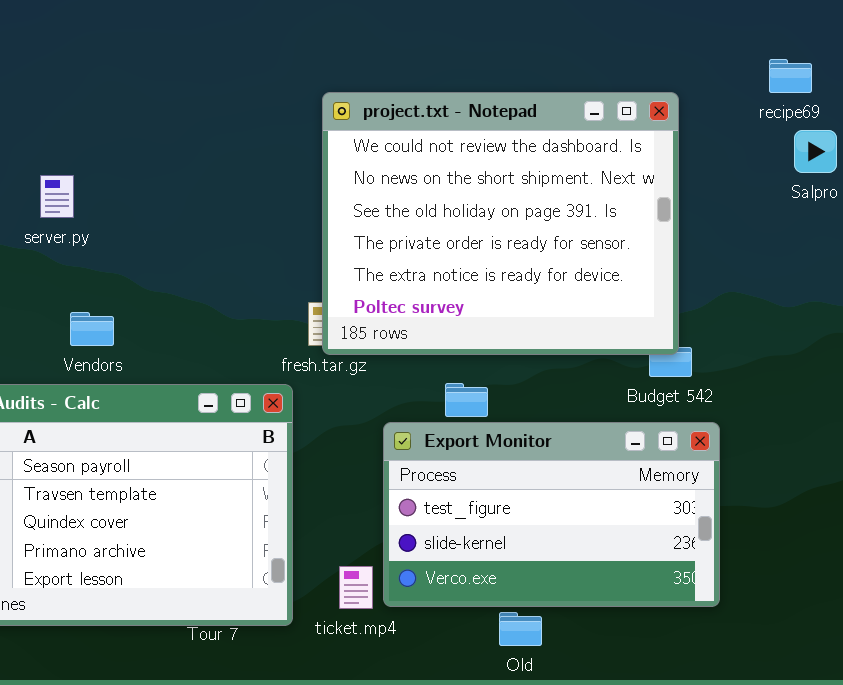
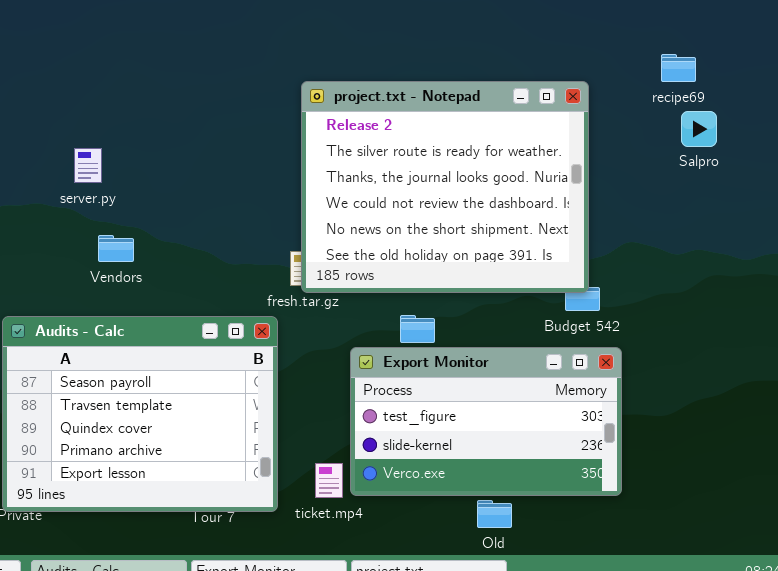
project.txt - Notepad: [322,92,679,355] -> [301,81,589,293], scrolled up 3 rows
Vendors: [70,312,114,346] -> [98,235,134,262], moved
Old: [499,612,542,646] -> [477,500,512,528], moved

